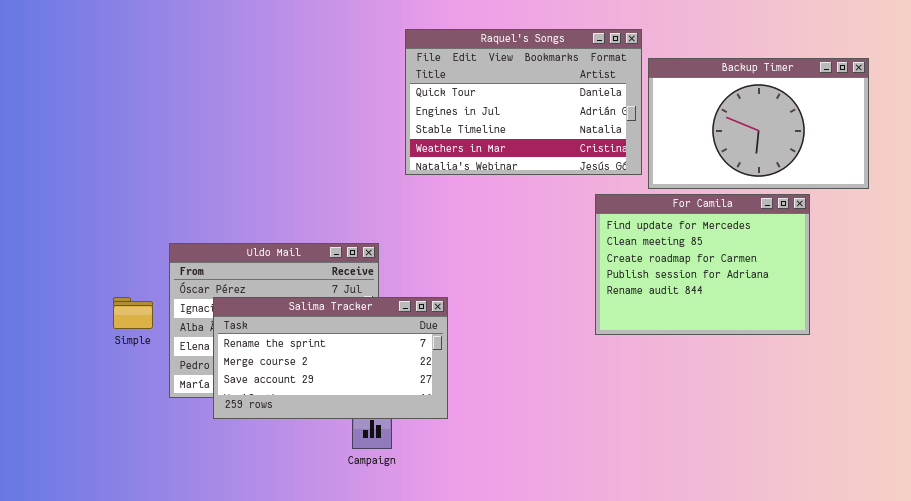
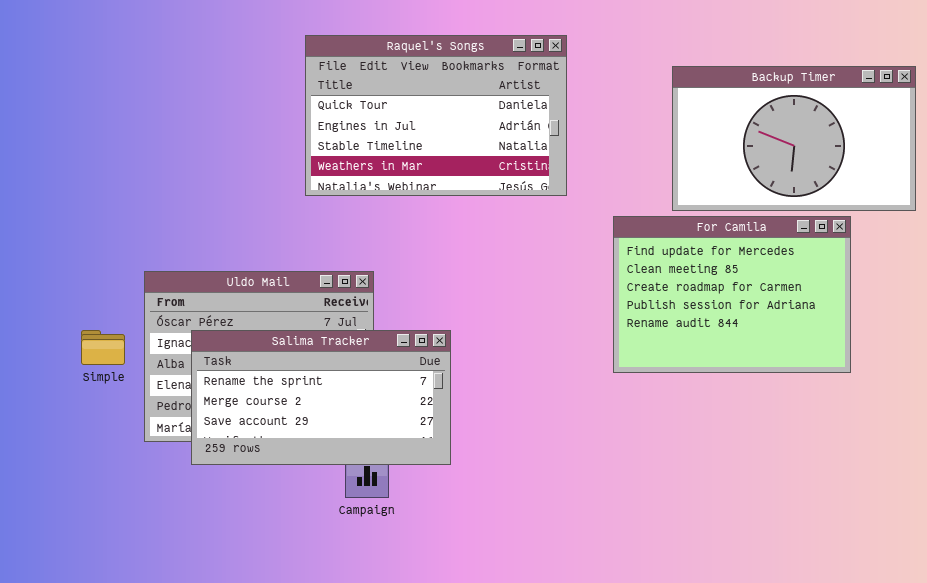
Raquel's Songs: [405,29,642,175] -> [305,35,567,196], moved

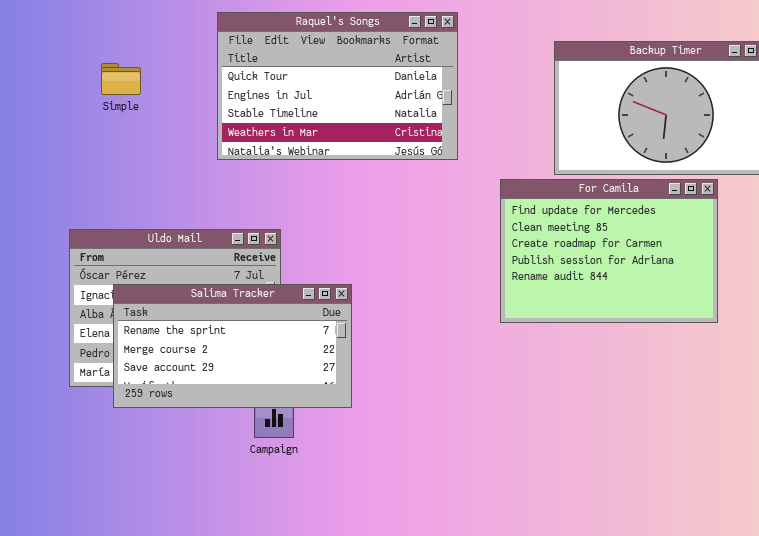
Simple: [81,330,125,365] -> [101,63,141,95], moved

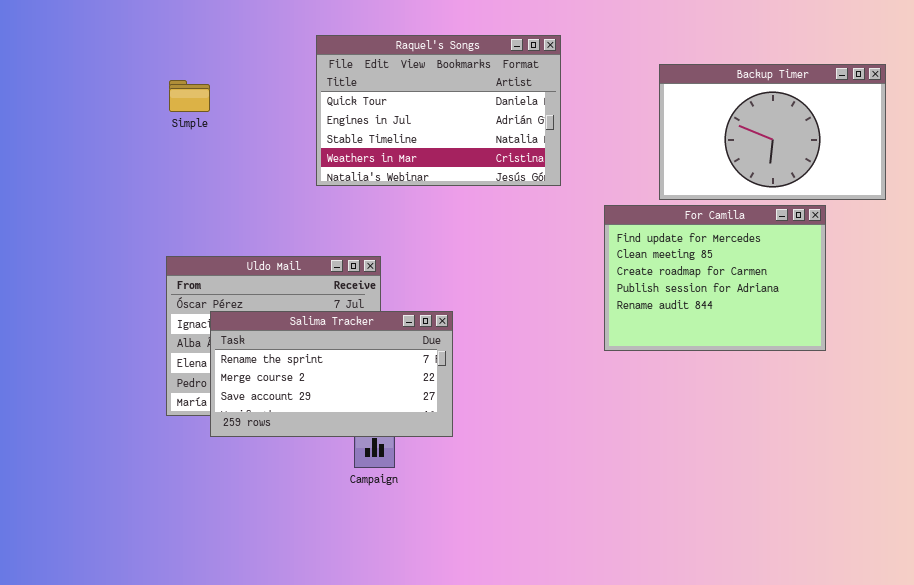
Simple: [101,63,141,95] -> [169,80,210,112], moved

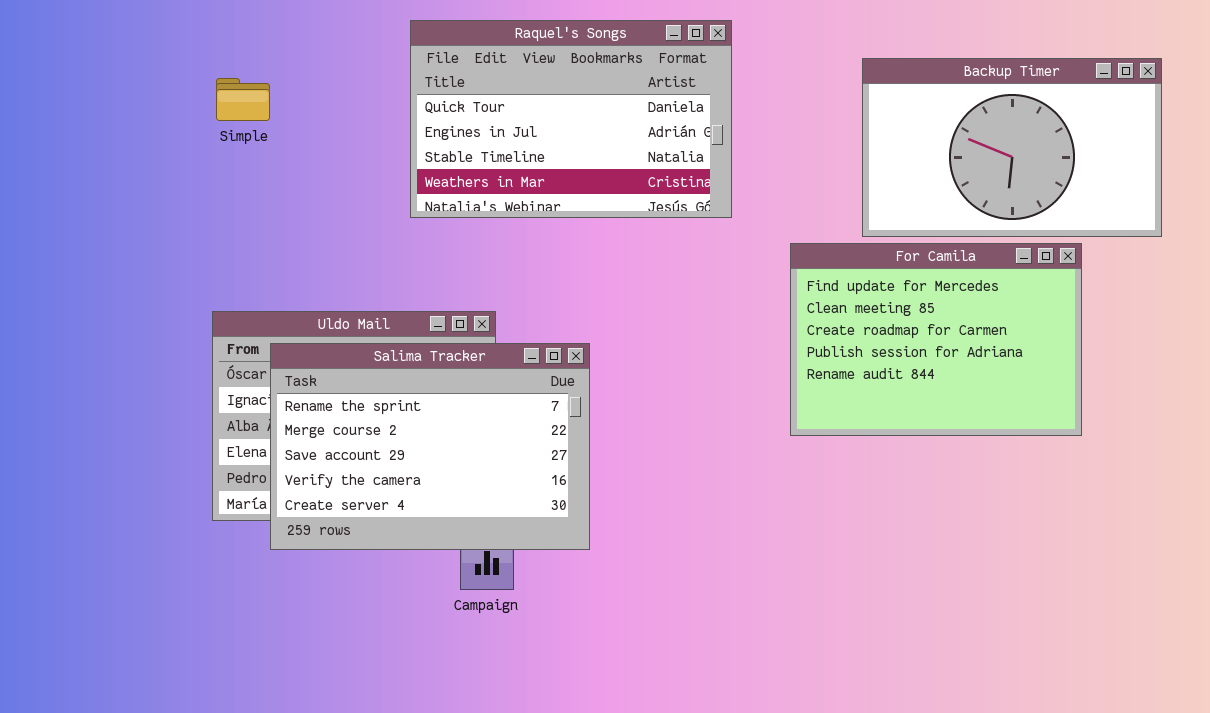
Salima Tracker: [210,311,453,437] -> [270,343,590,550], resized

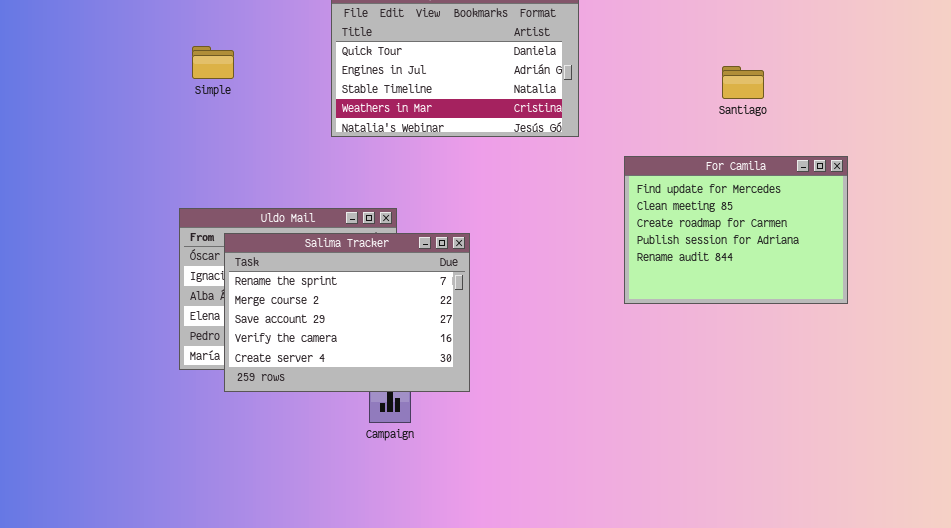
Backup Timer: [862,58,1162,237] -> none, closed
Simple: [216,78,270,121] -> [192,46,234,79], moved

